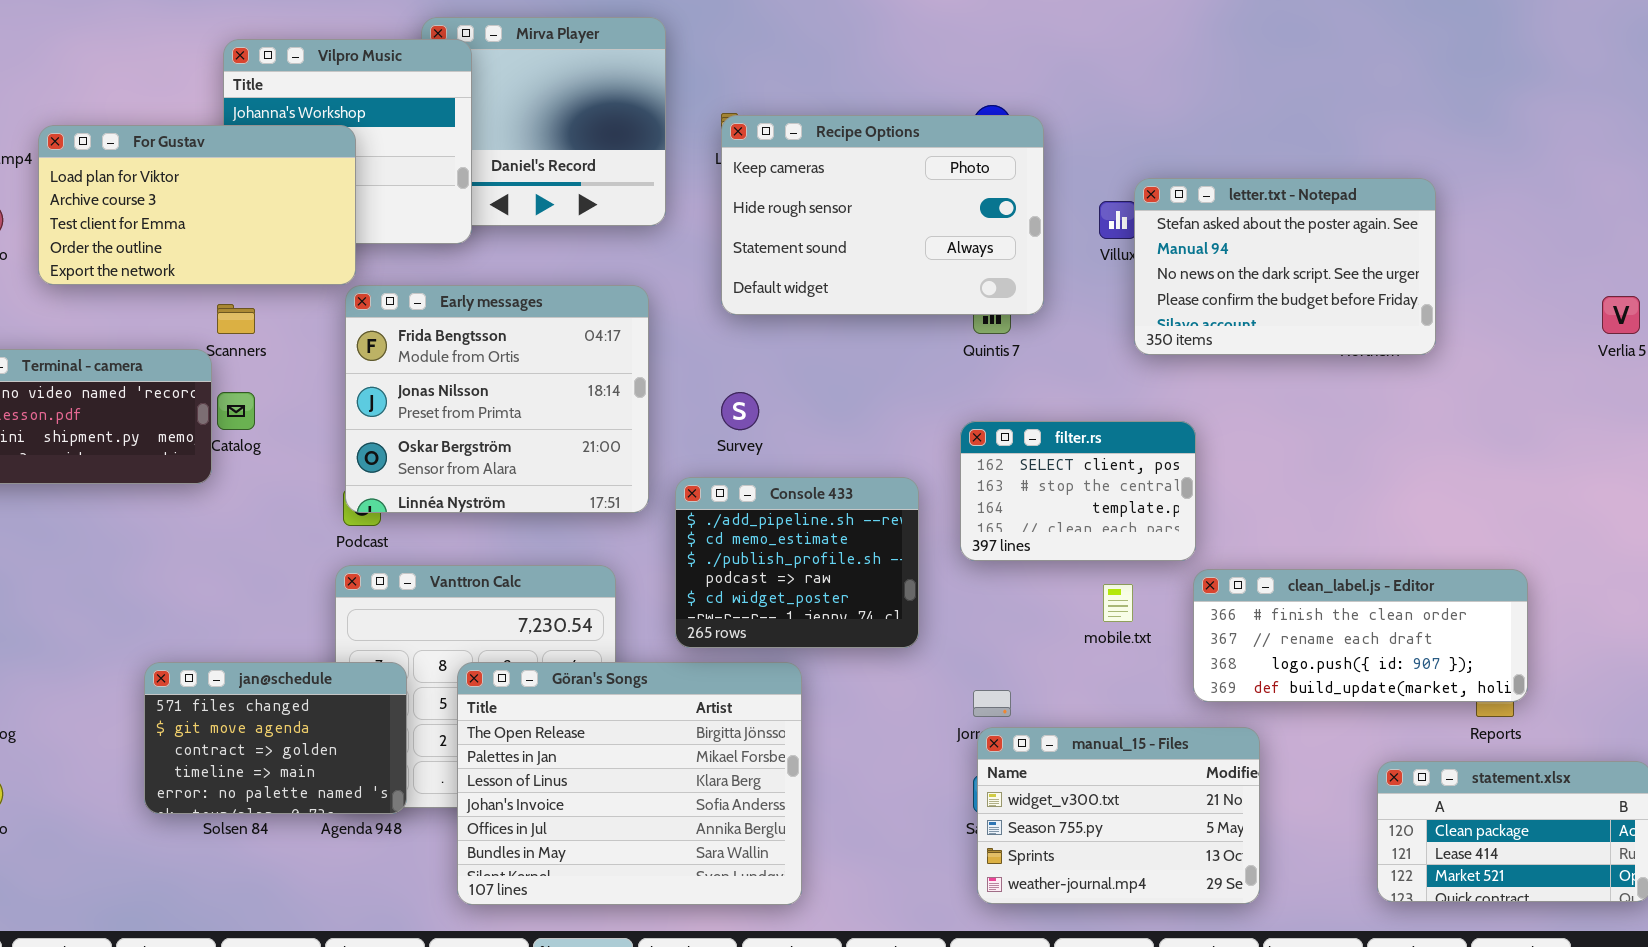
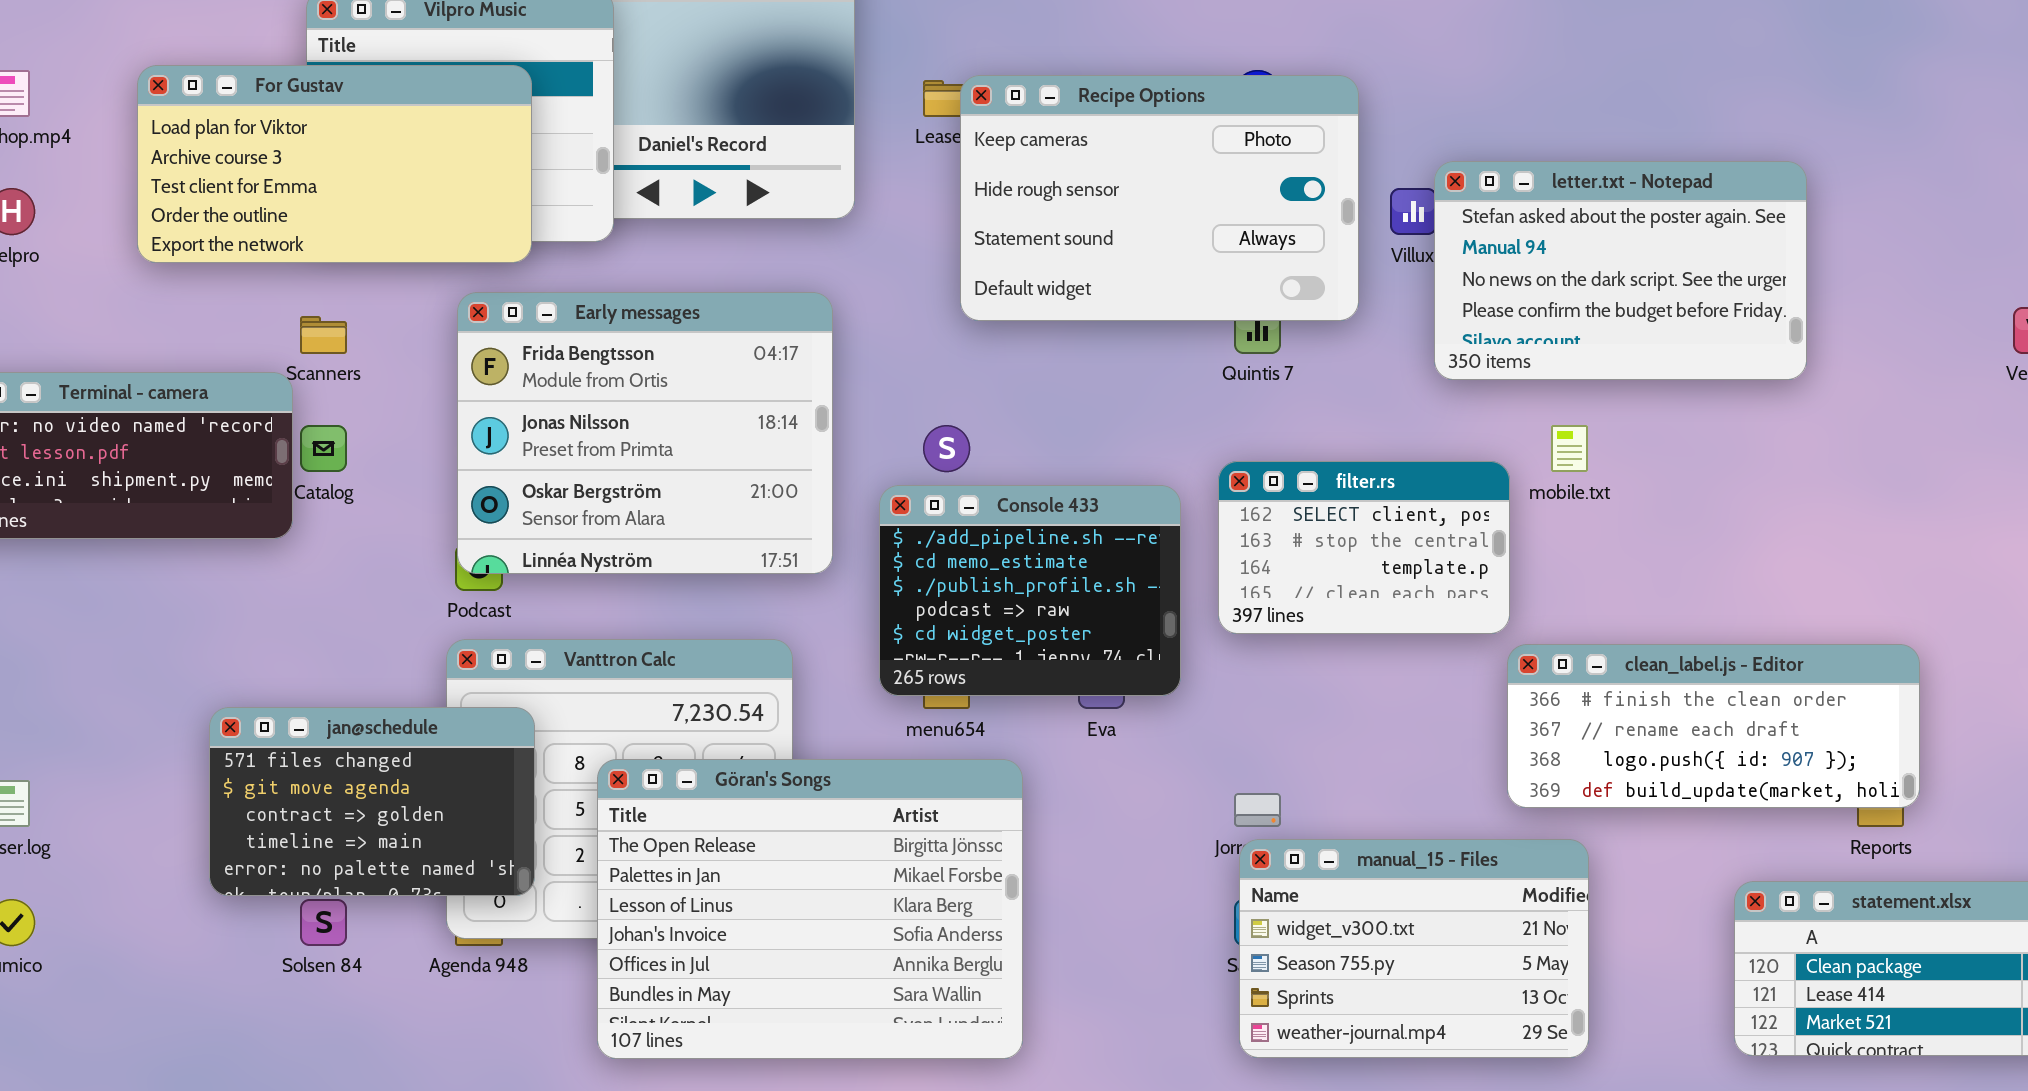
Recipe Options: [721,115,1044,315] -> [960,75,1359,321], moved
For Gustav: [38,125,356,285] -> [137,65,532,263], moved
Console 433: [675,477,919,648] -> [879,485,1181,696], moved
mobile.txt: [1103,584,1133,622] -> [1551,425,1588,472], moved
jan@schedule: [144,662,407,814] -> [209,707,535,896], moved

